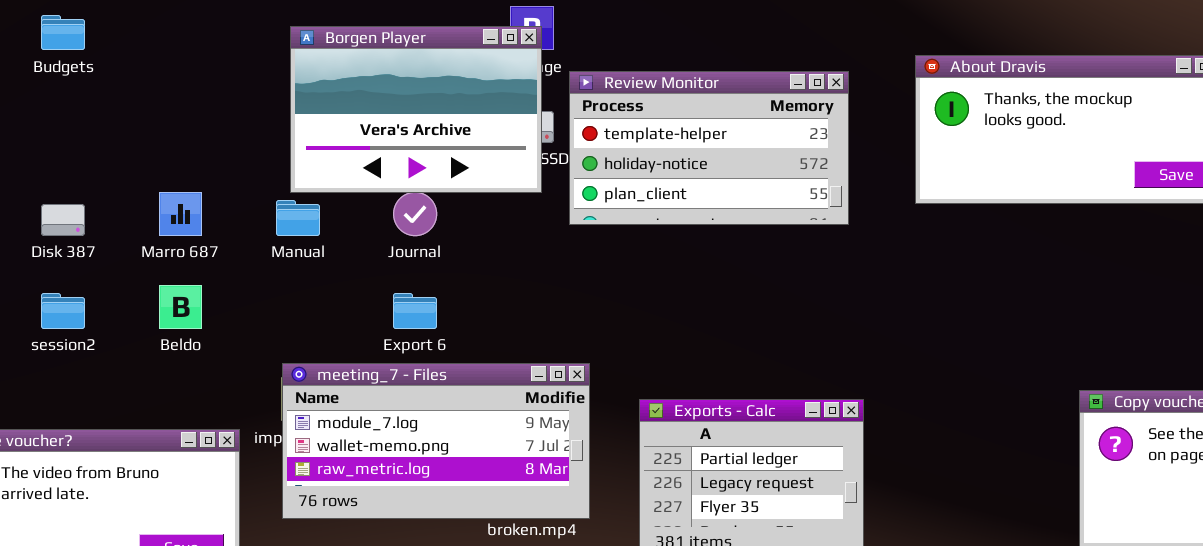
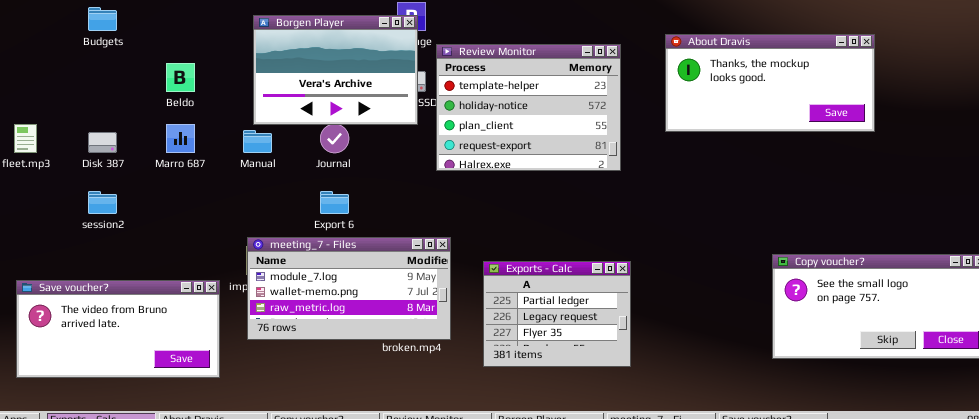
Review Monitor: [569,71,849,225] -> [436,44,621,171], resized
Beldo: [159,285,202,329] -> [166,63,195,92], moved

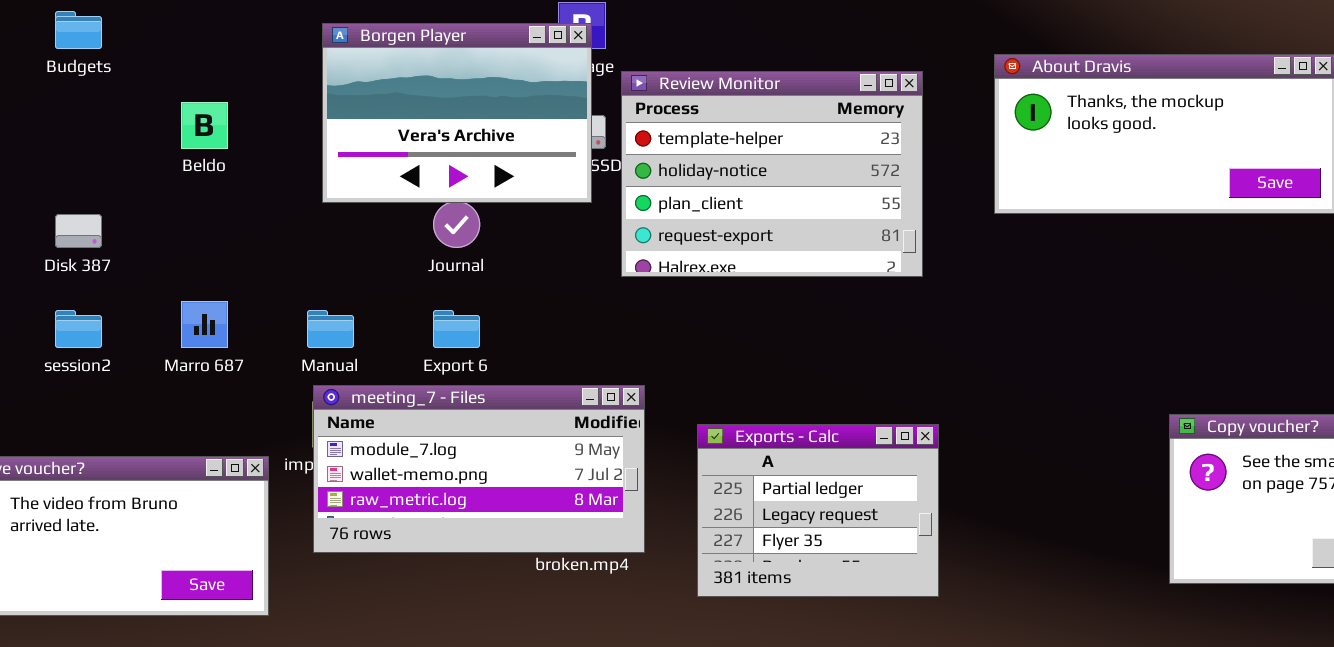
Marro 687: [166,124,195,153] -> [181,301,228,348], moved
Manual: [243,130,272,153] -> [307,310,354,348], moved

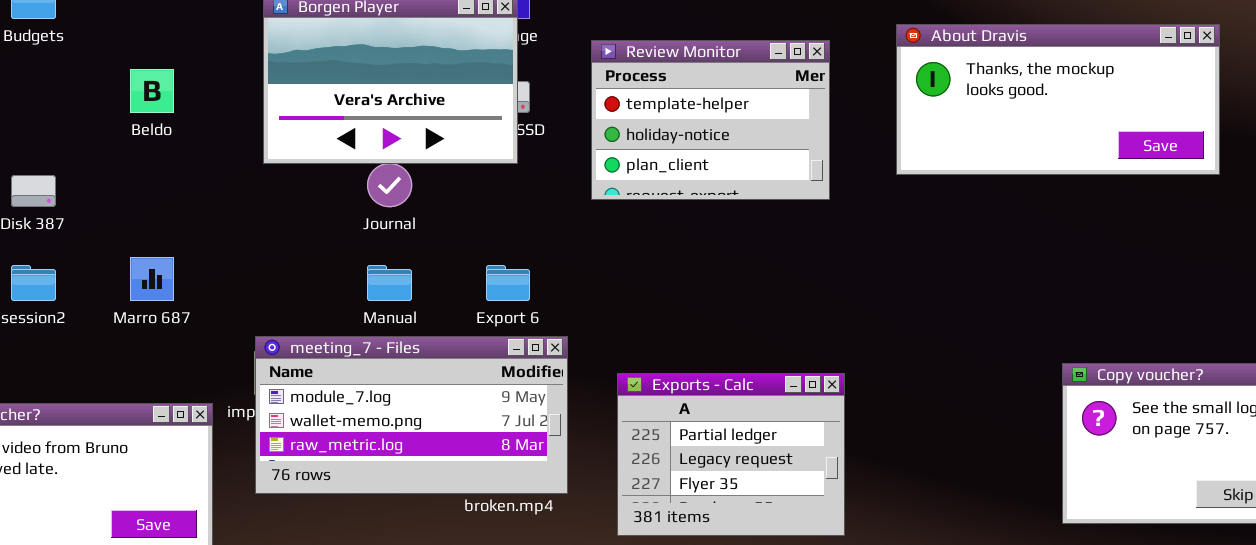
Review Monitor: [621,71,923,277] -> [591,40,830,200], resized
Manual: [307,310,354,348] -> [367,265,412,301], moved
Export 6: [433,310,480,348] -> [486,265,530,301], moved

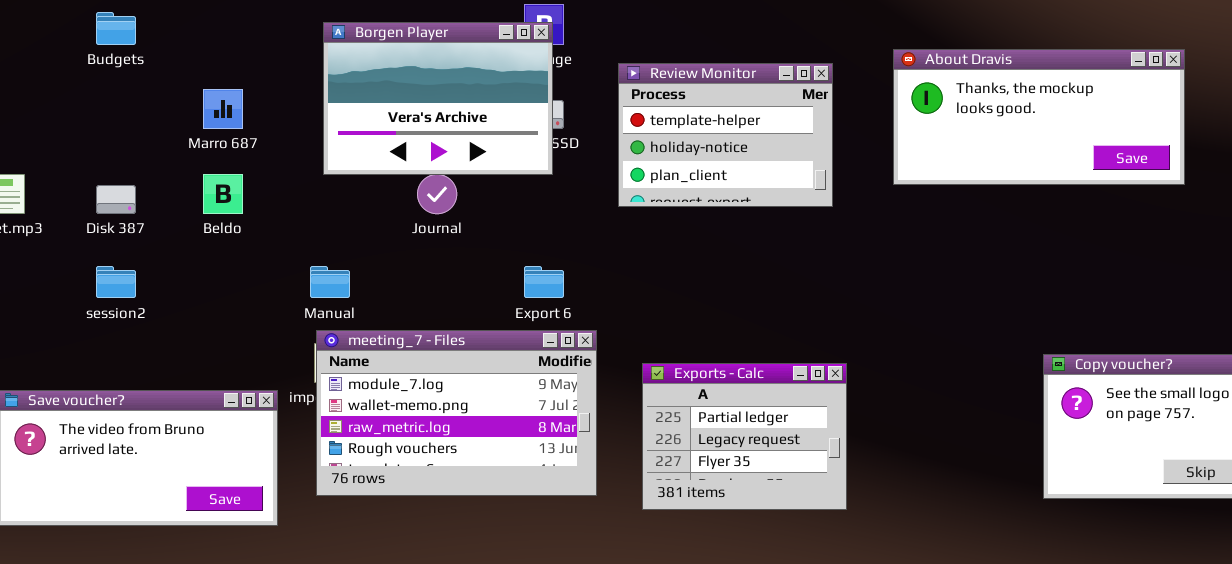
Beldo: [130,69,174,113] -> [203,174,243,214], moved
Marro 687: [130,257,174,301] -> [203,89,243,129], moved
Manual: [367,265,412,301] -> [310,266,350,298], moved
meeting_7 - Files: [255,336,568,494] -> [316,330,597,496], resized

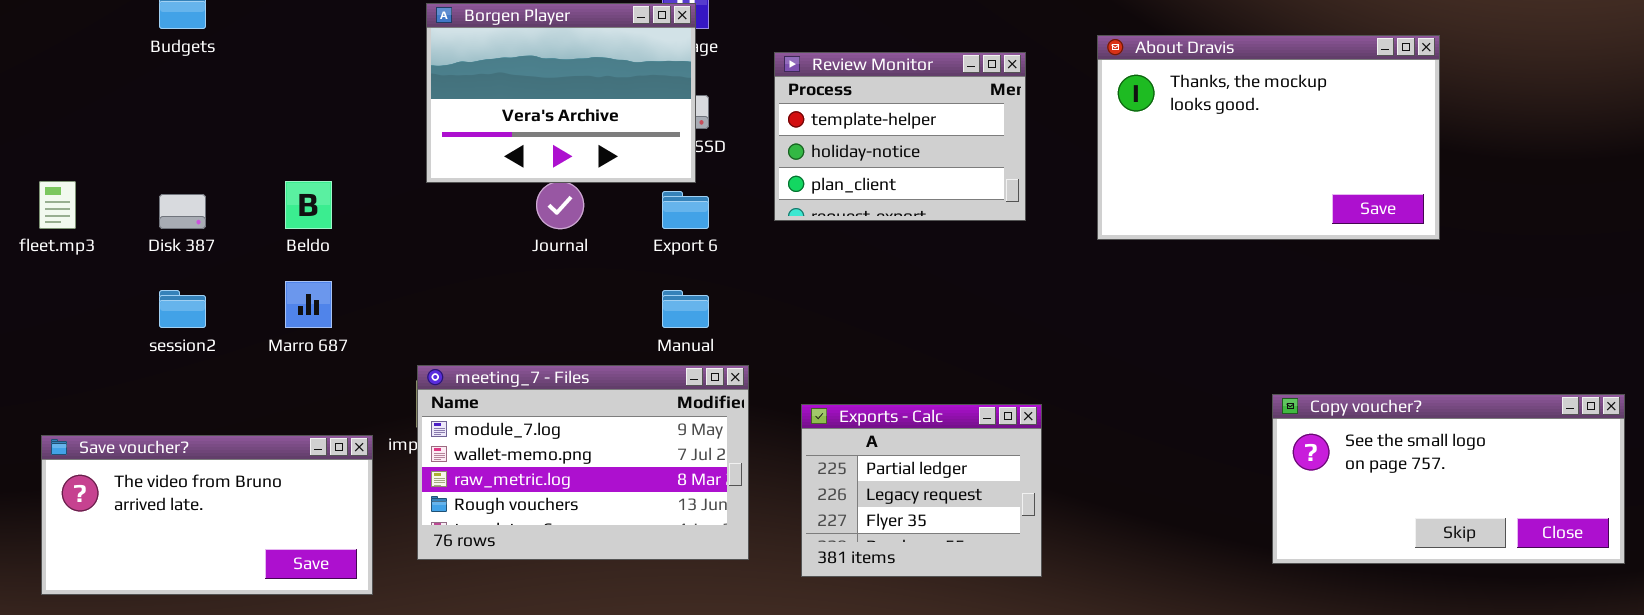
About Dravis: [893,49,1185,185] -> [1097,35,1440,240], resized
Marro 687: [203,89,243,129] -> [285,281,332,328], moved
Manual: [310,266,350,298] -> [662,290,709,328], moved
Export 6: [524,266,564,298] -> [662,191,709,229], moved

